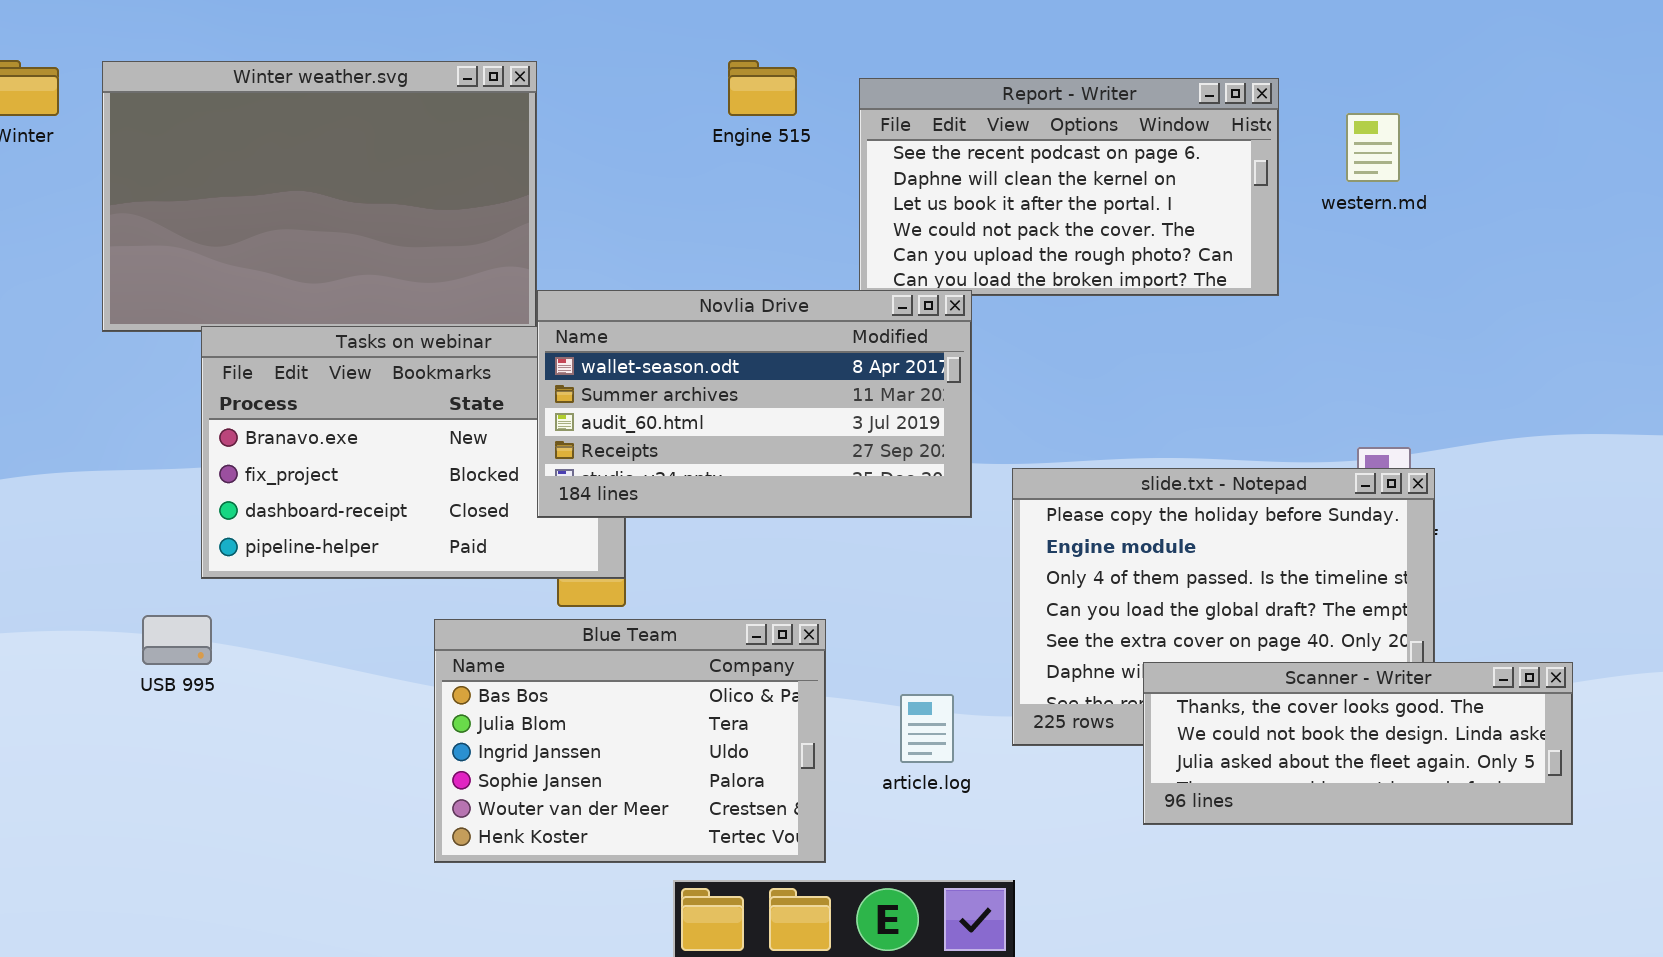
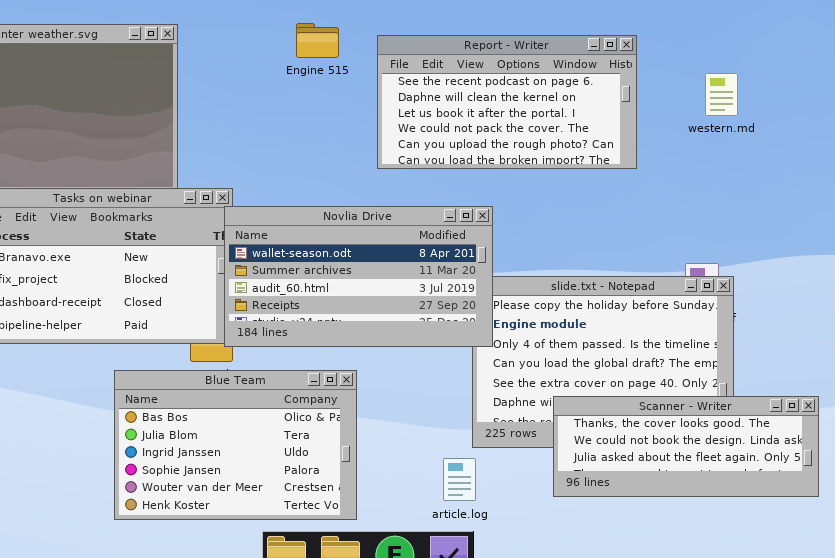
western.md: [1346,113,1400,182] -> [705,73,738,116], moved
Novlia Drive: [537,290,972,518] -> [224,206,493,347], moved
article.log: [900,694,954,763] -> [443,458,476,501], moved

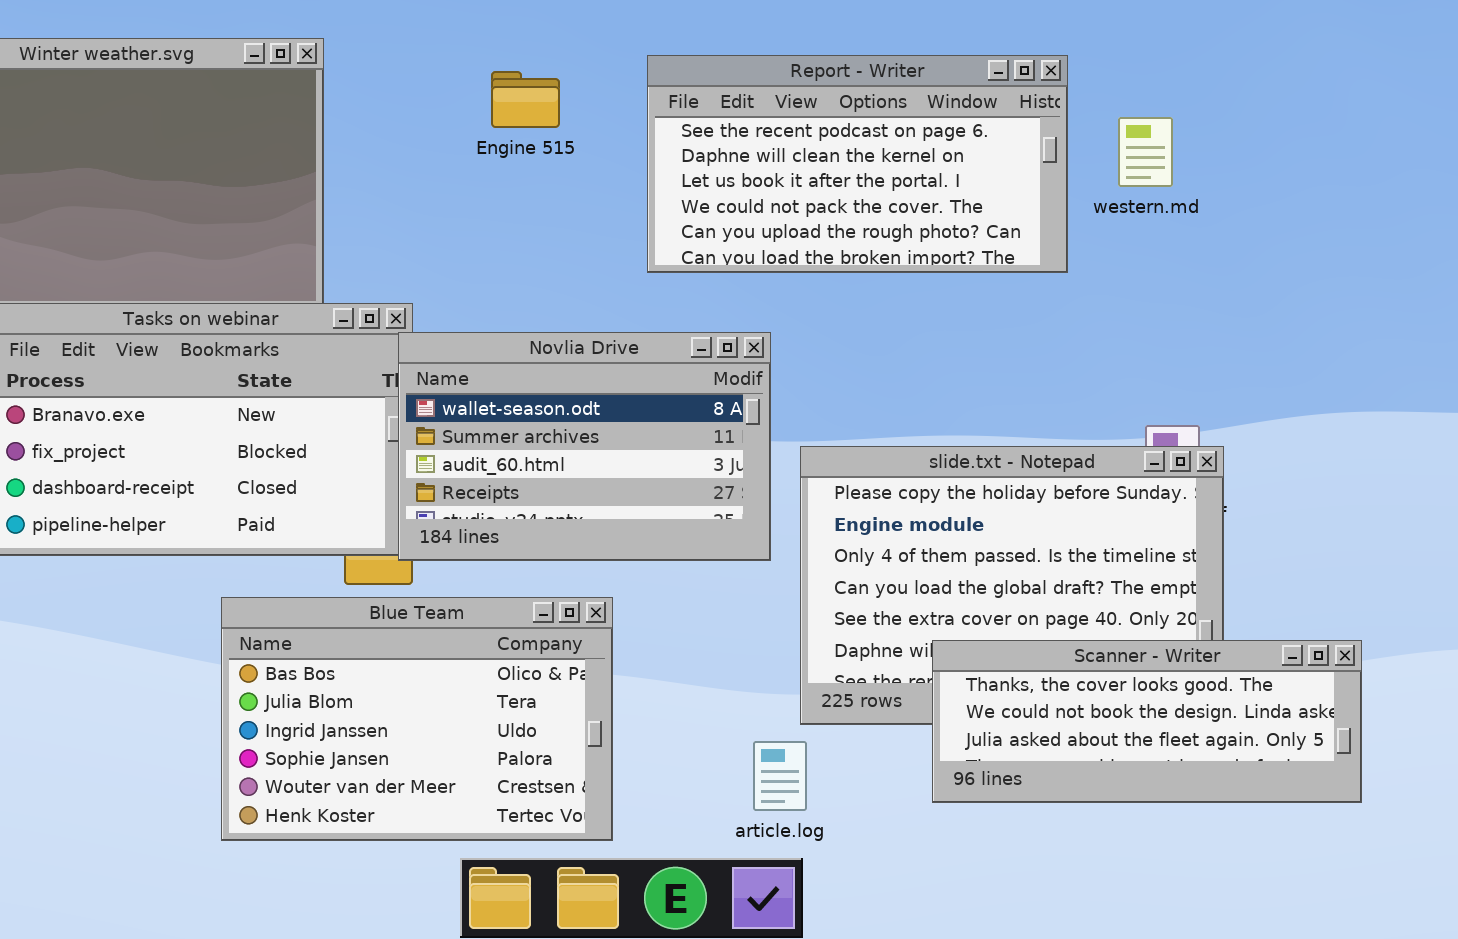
Engine 515: [296,23,339,58] -> [491,71,560,128], moved
western.md: [705,73,738,116] -> [1118,117,1173,187], moved
Novlia Drive: [224,206,493,347] -> [398,332,771,561], resized

